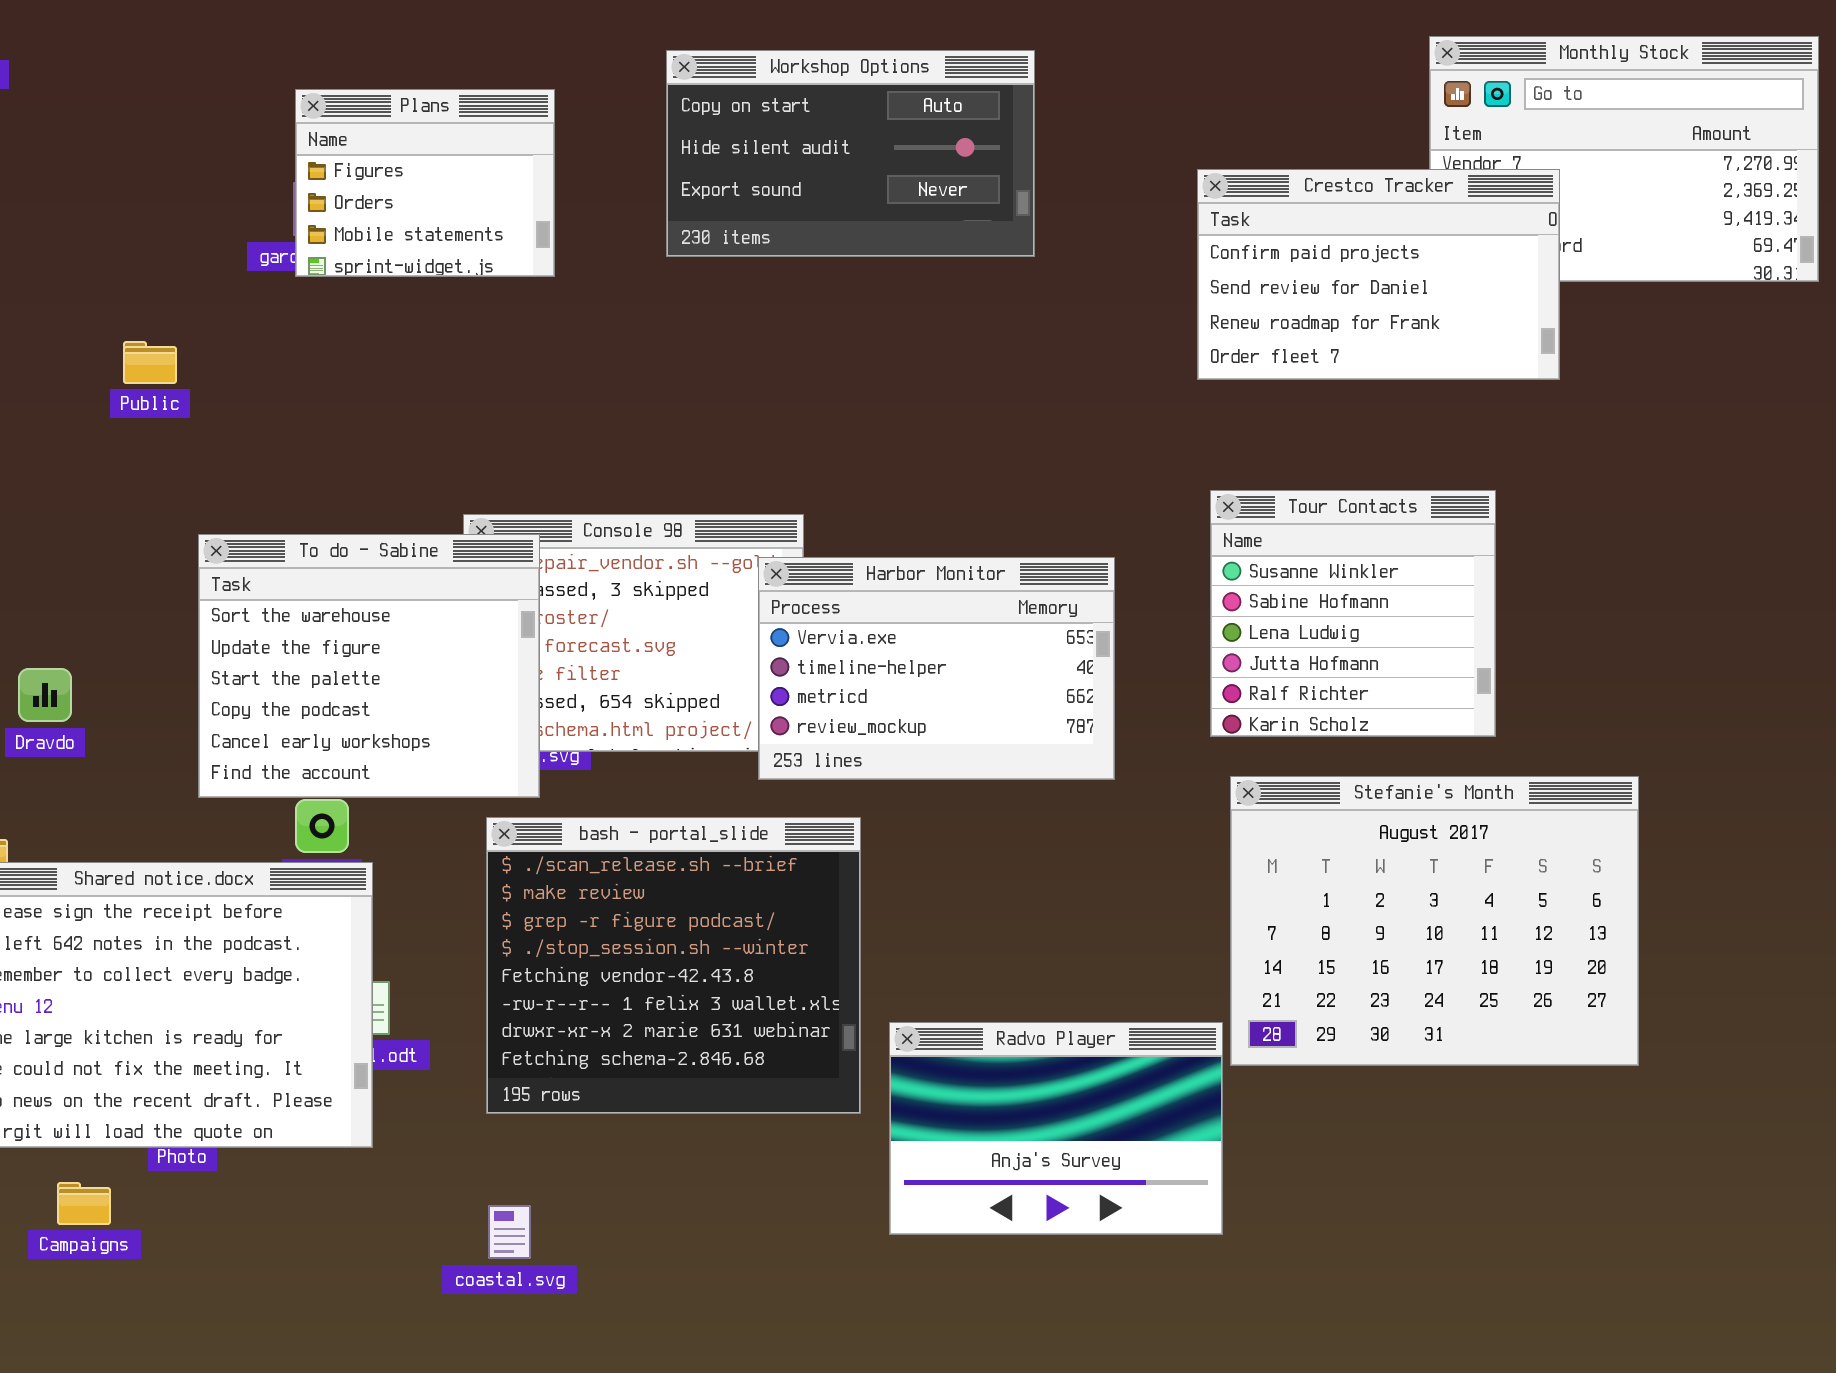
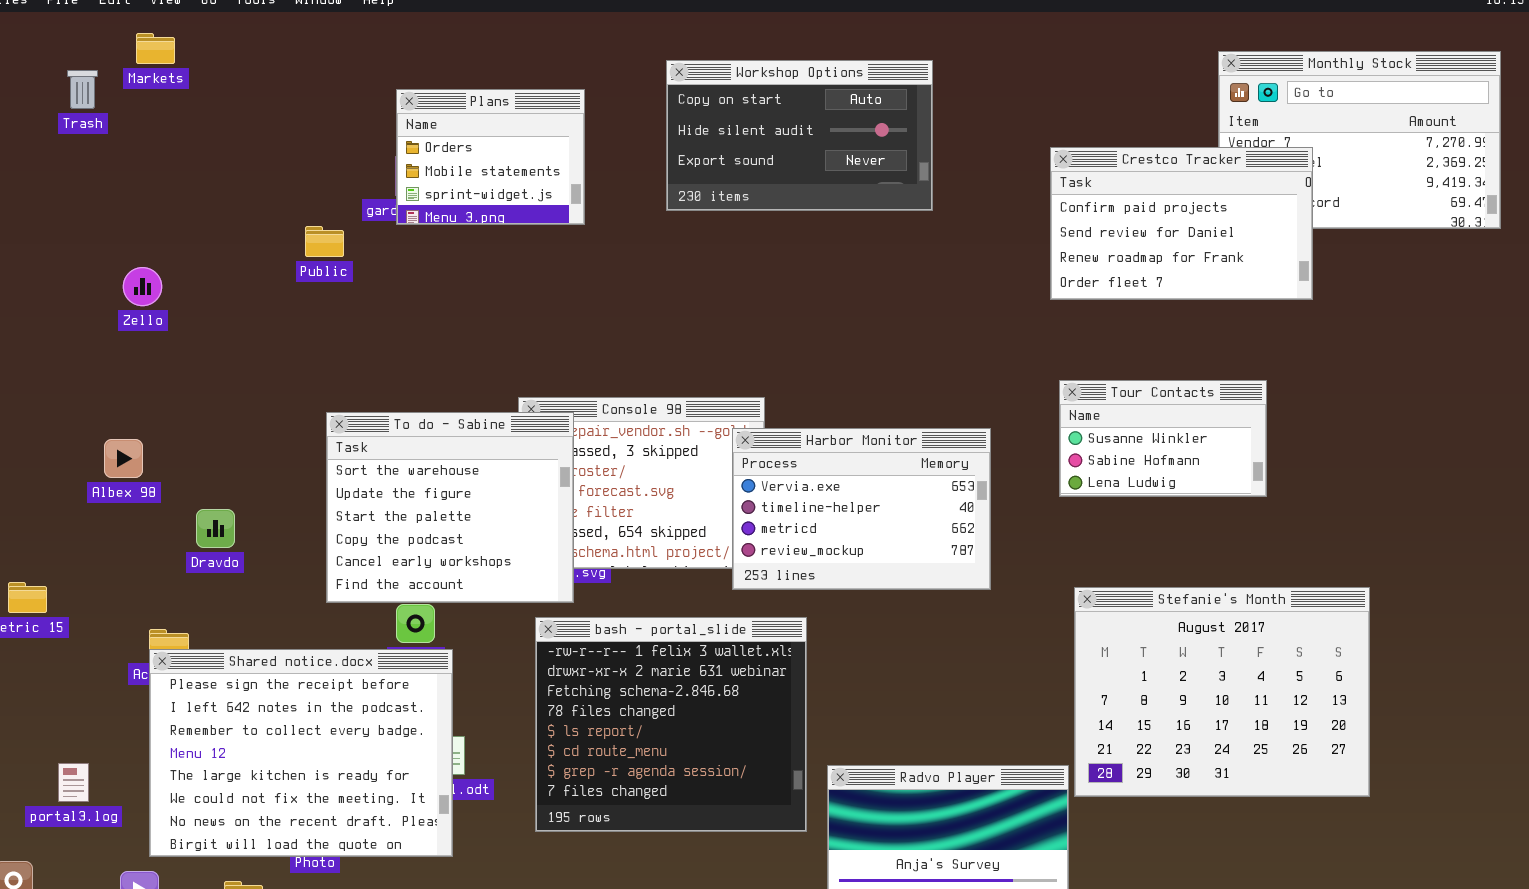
Plans: [295,89,555,277] -> [396,89,585,225], scrolled down 1 row
Public: [123,341,177,384] -> [305,226,344,257], moved
Tour Contacts: [1210,490,1496,737] -> [1059,380,1267,497], resized
bash - portal_slide: [486,817,861,1114] -> [535,617,807,832], scrolled down 5 rows

